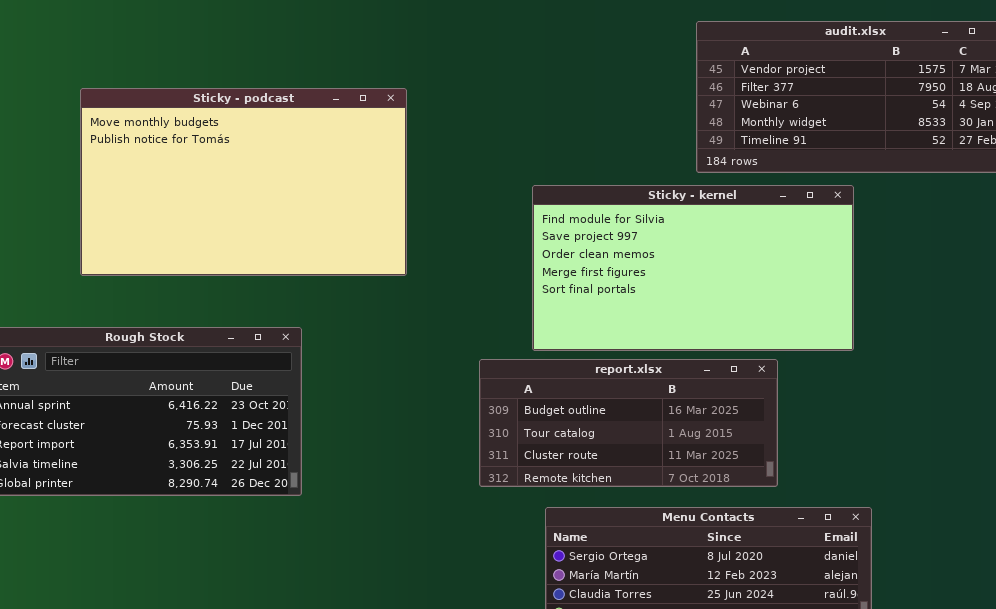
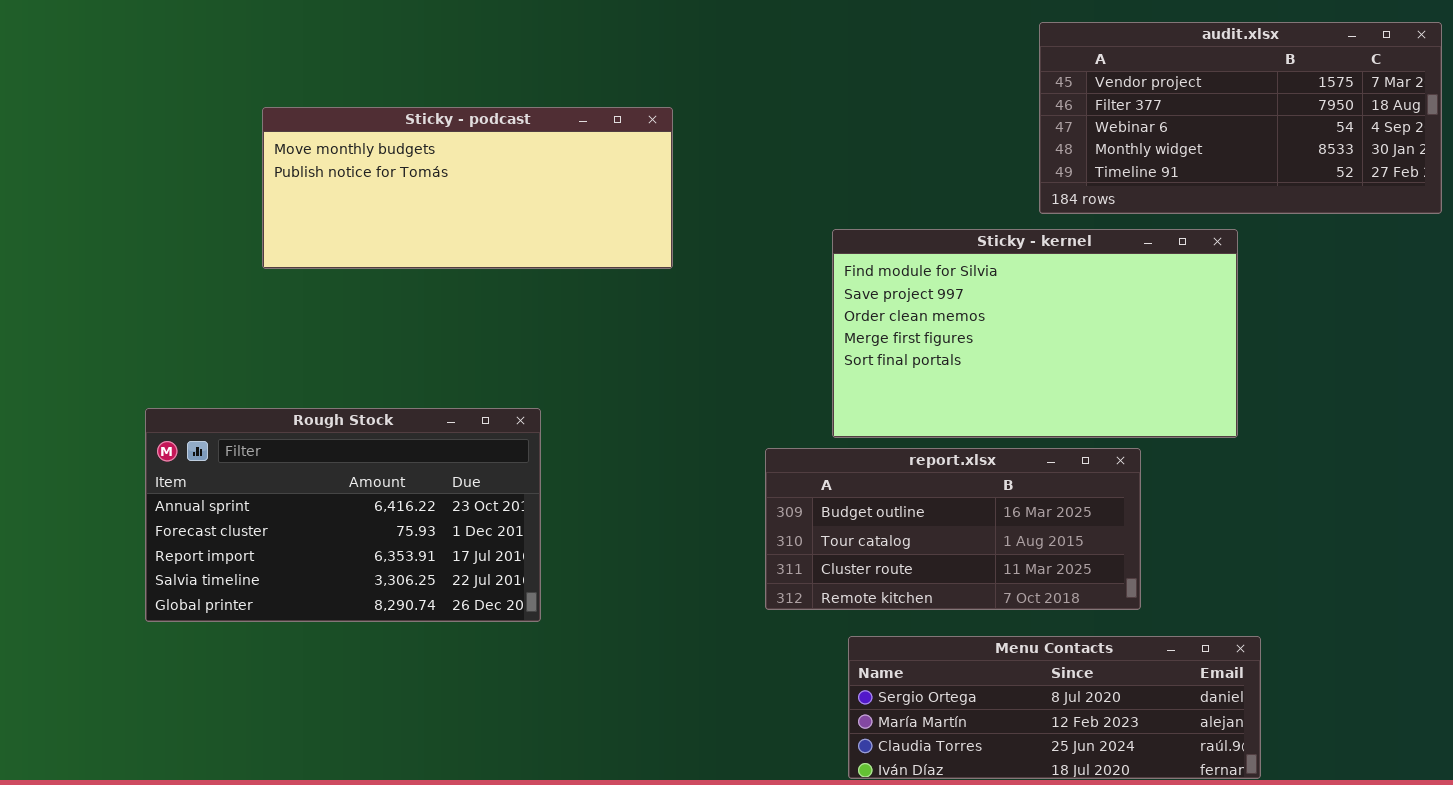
Sticky - podcast: [80,88,407,276] -> [262,107,673,269], resized

